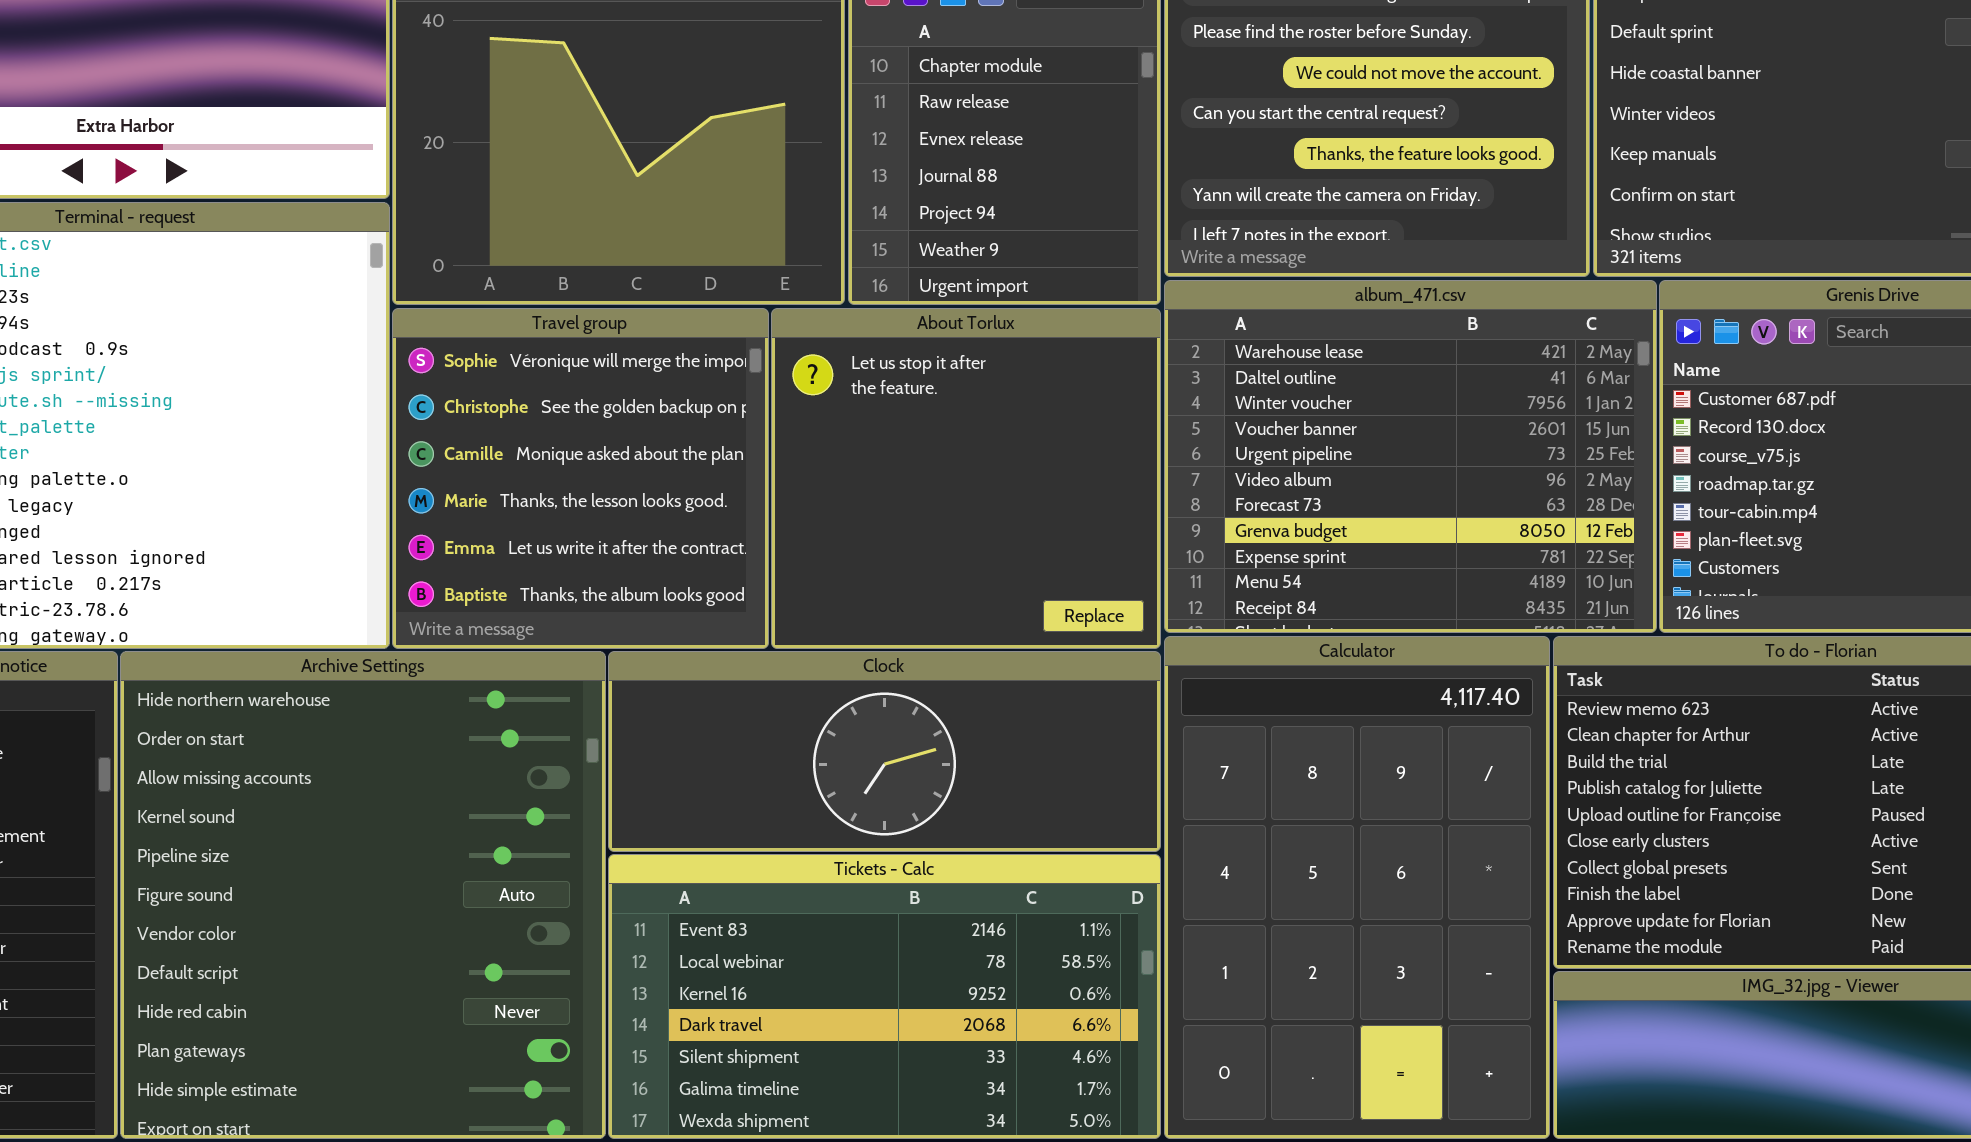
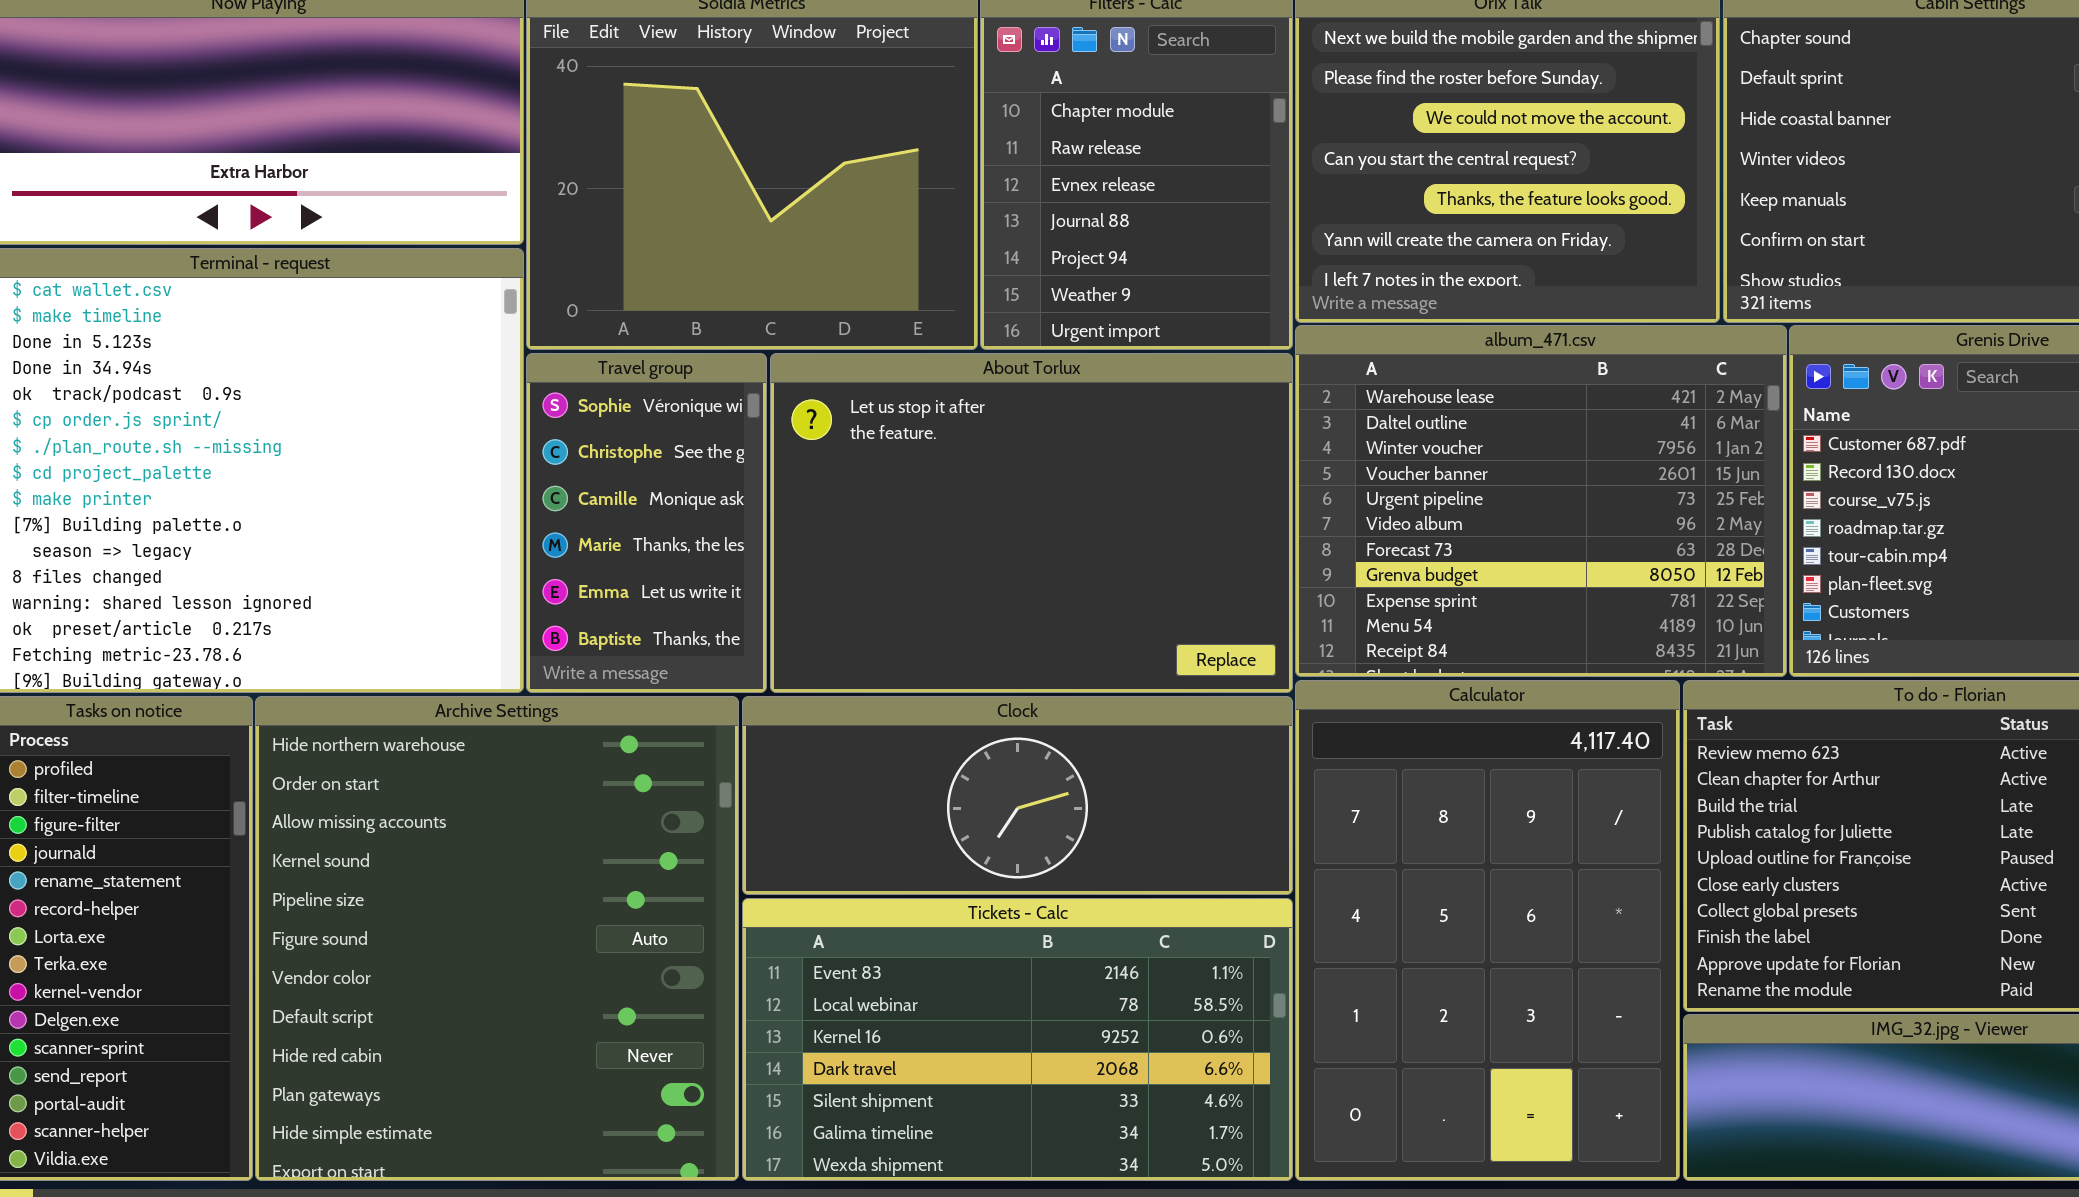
Travel group: [392,308,769,649] -> [526,353,767,693], resized
About Torlux: [771,308,1161,649] -> [770,353,1293,693], resized

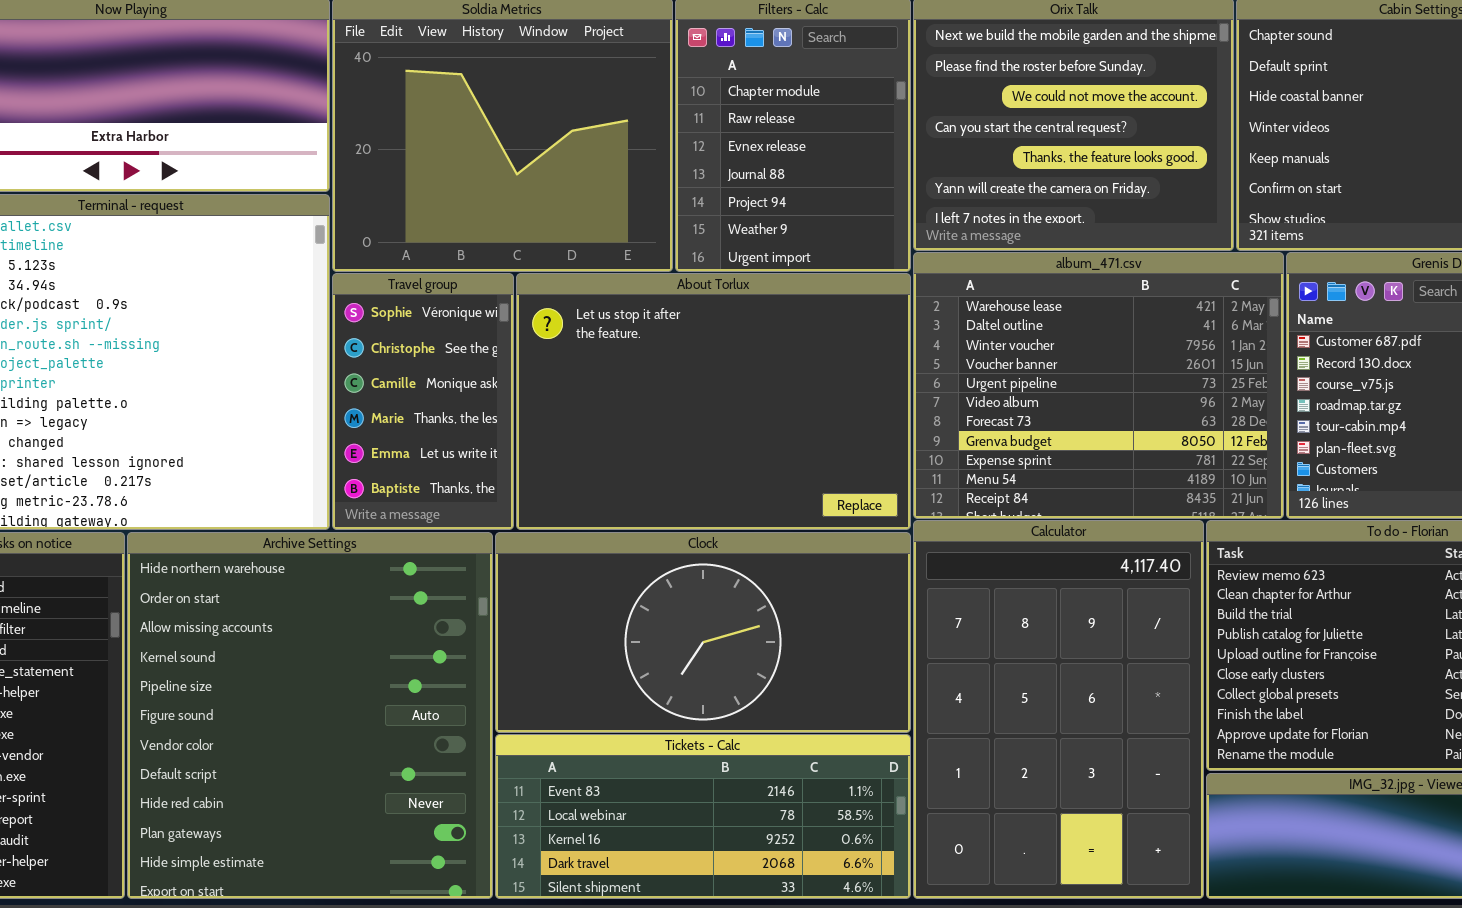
Clock: [742,696,1293,895] -> [495,532,911,733], resized
Tickets - Calc: [742,898,1293,1181] -> [495,734,911,899], resized

